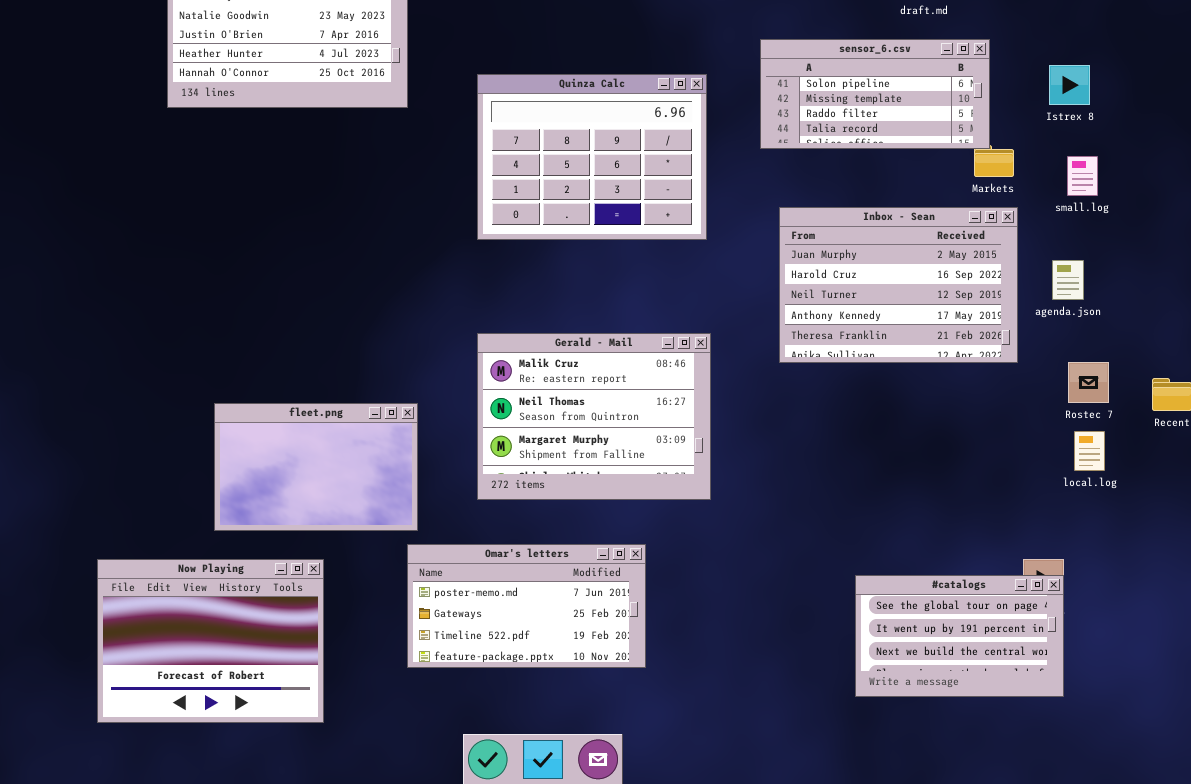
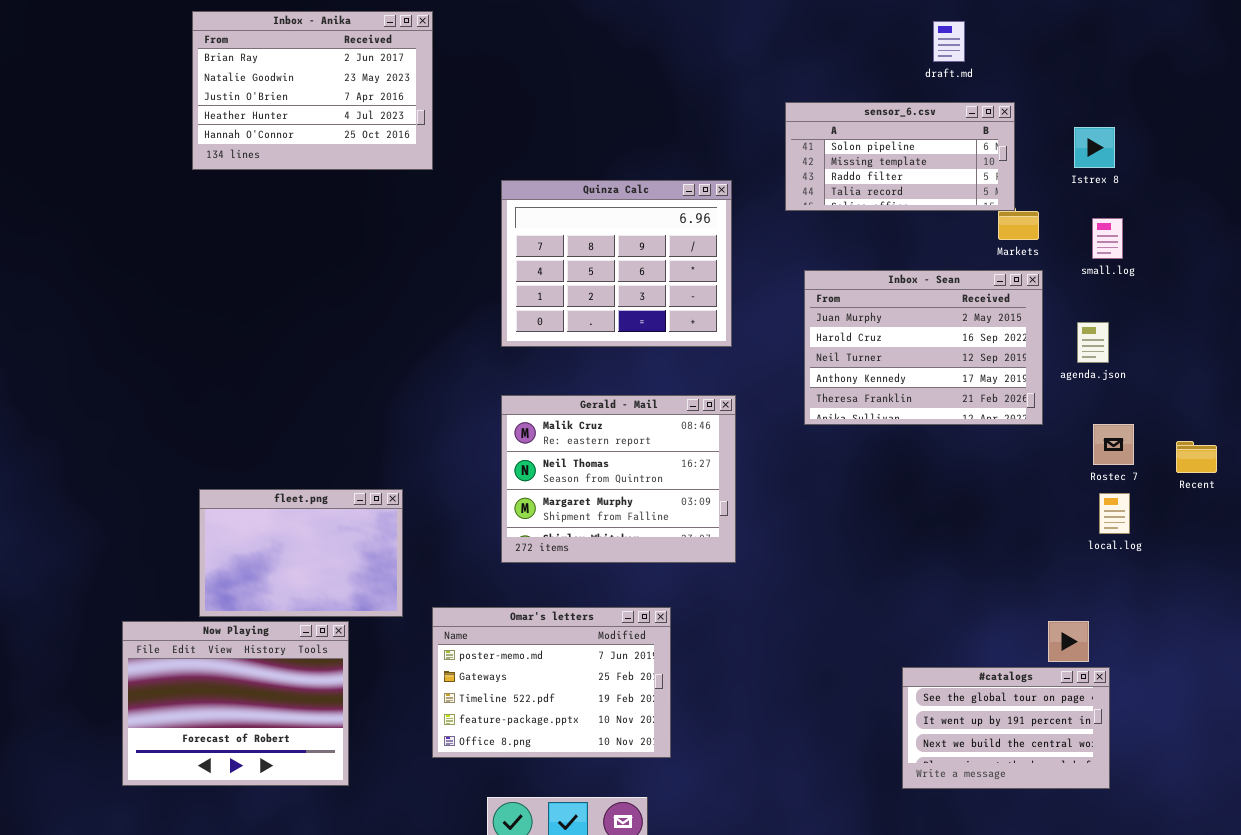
Quinza Calc: [477,74,707,240] -> [501,180,732,347], moved
fleet.png: [214,403,418,531] -> [199,489,403,617], moved
Omar's letters: [407,544,646,668] -> [432,607,671,758], resized
#catalogs: [855,575,1064,697] -> [902,667,1110,789], moved

